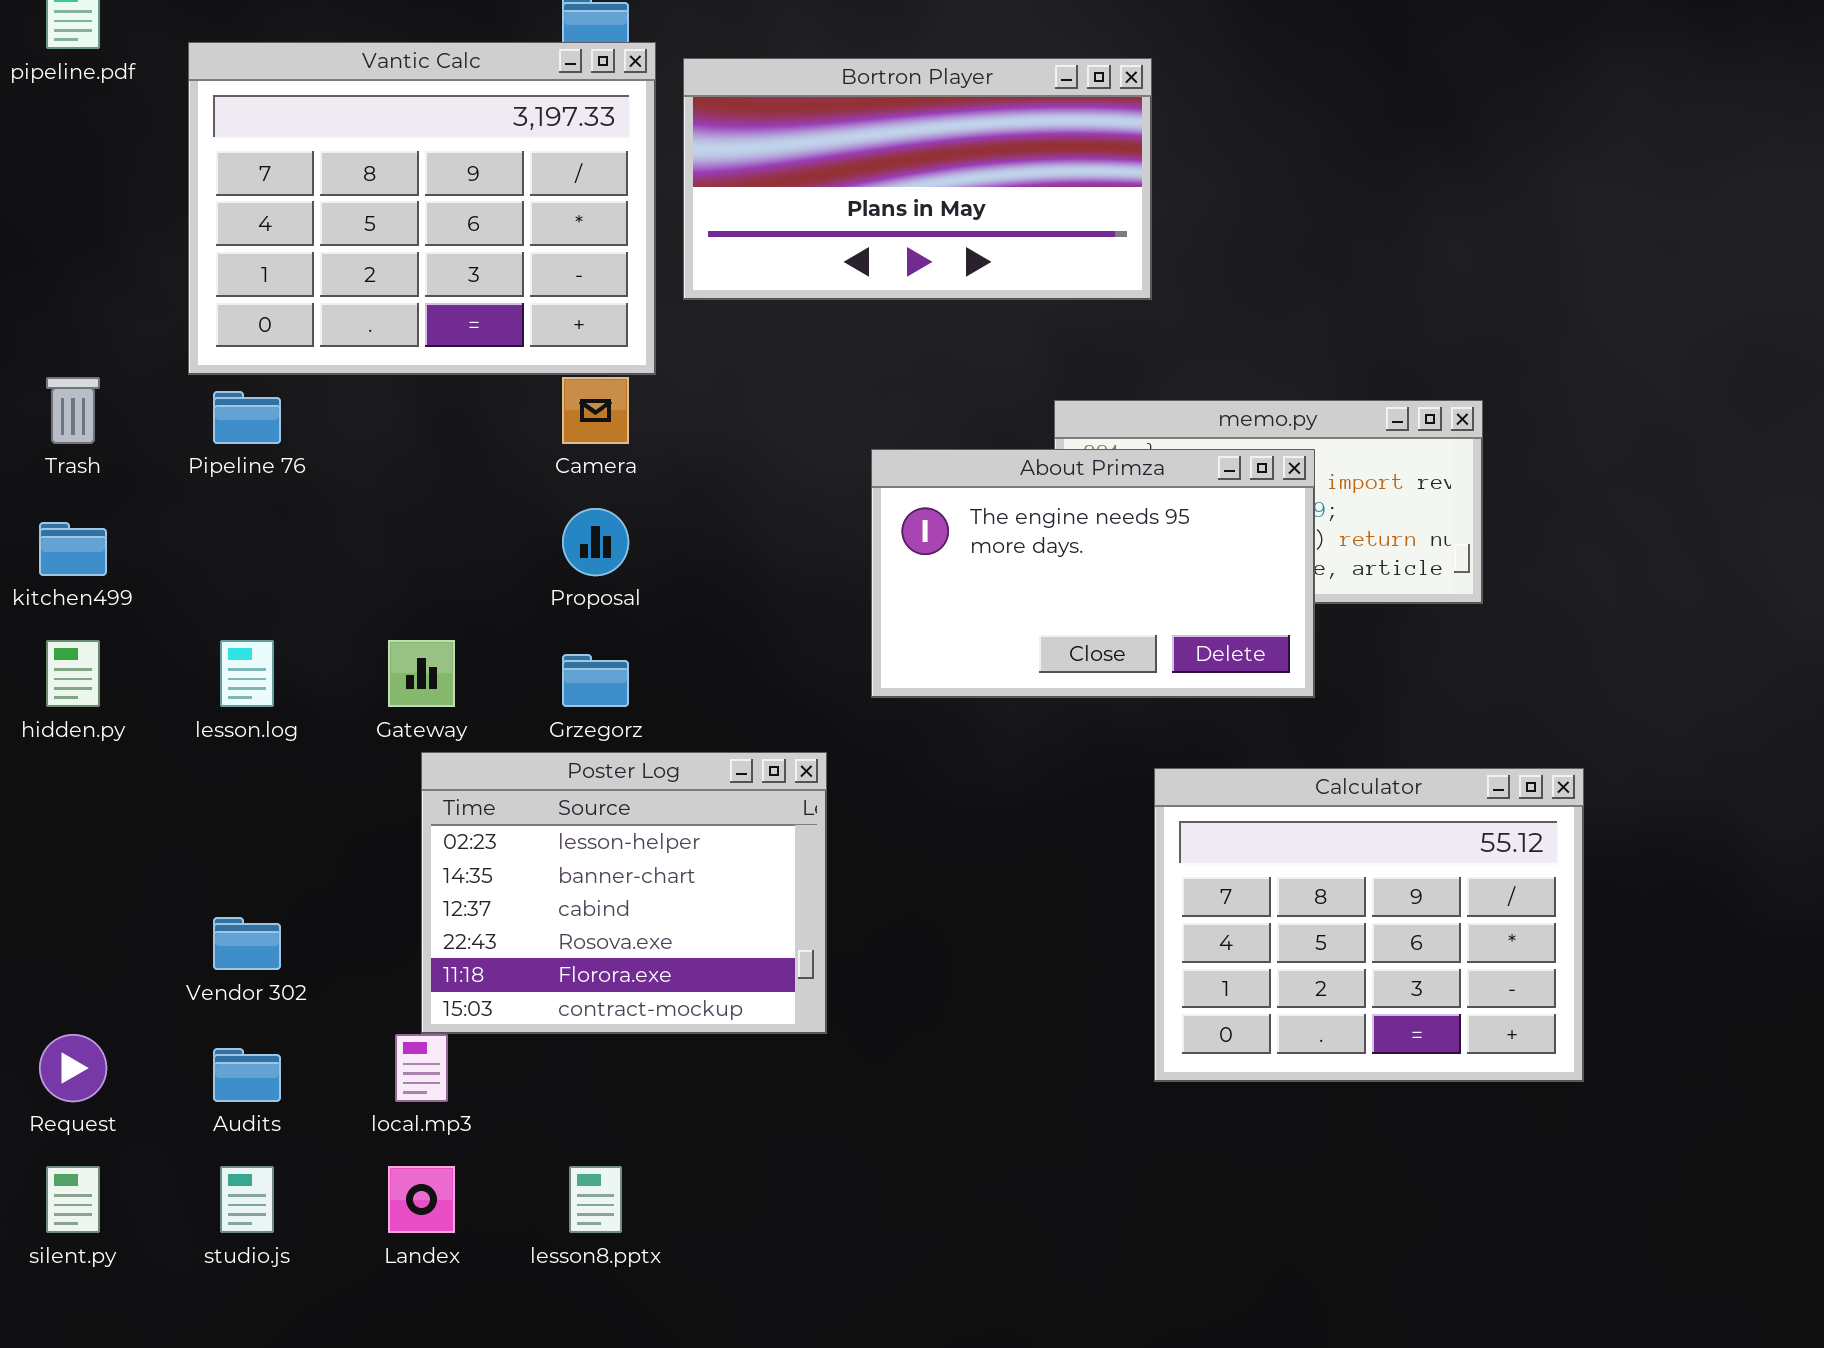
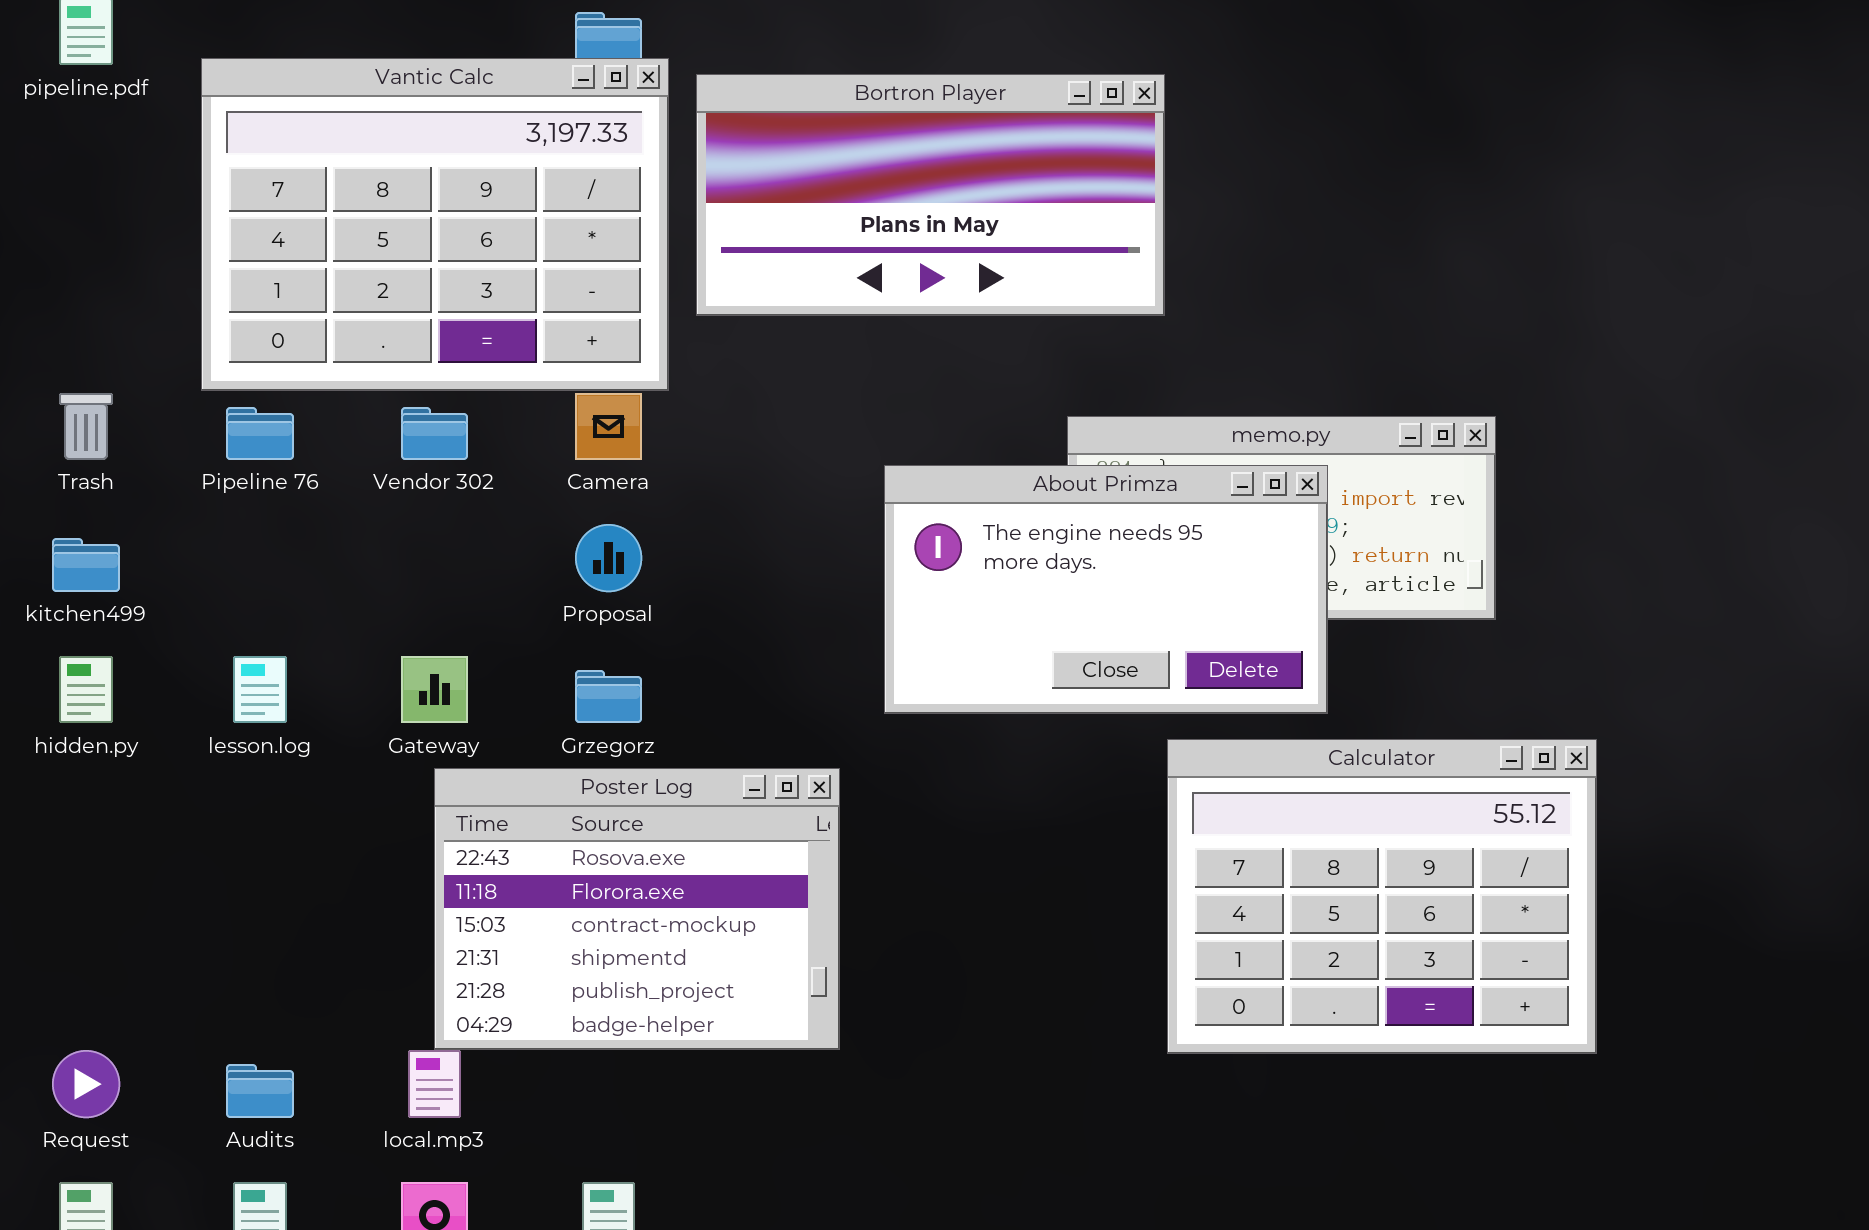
Poster Log: [421,752,827,1034] -> [434,768,840,1050], scrolled down 3 rows
Calculator: [1154,768,1584,1082] -> [1167,739,1597,1054], moved
Vendor 302: [213,917,281,970] -> [401,407,468,460], moved

